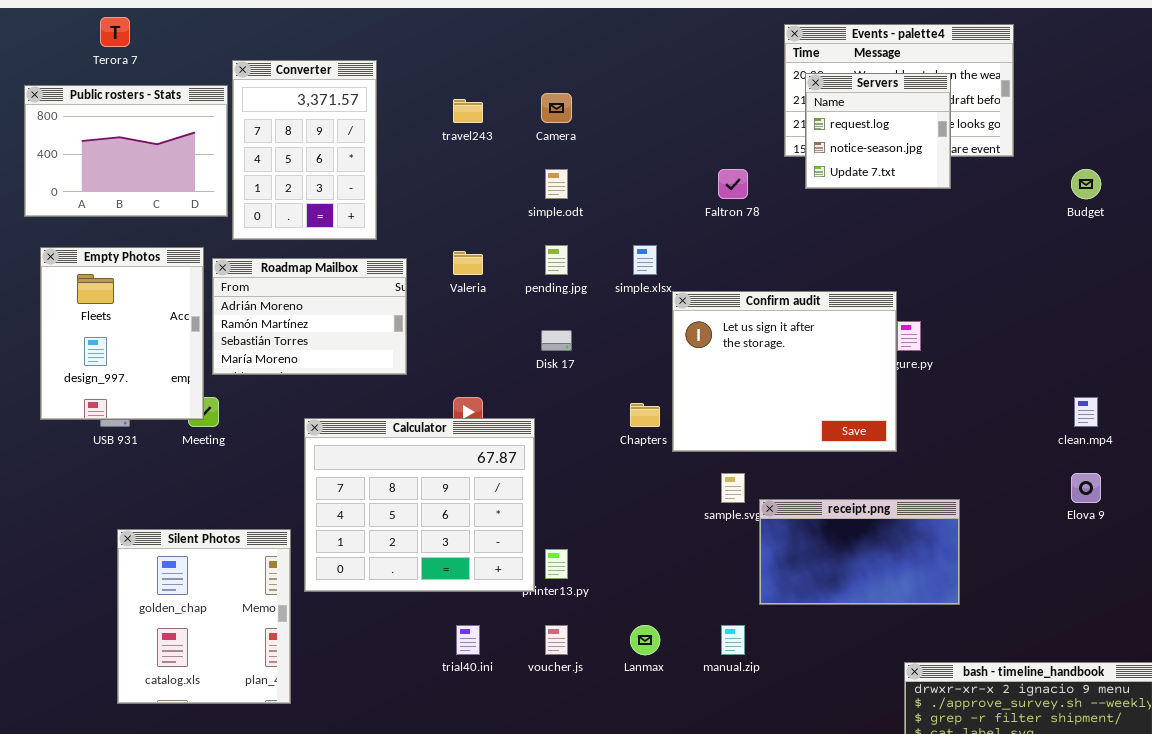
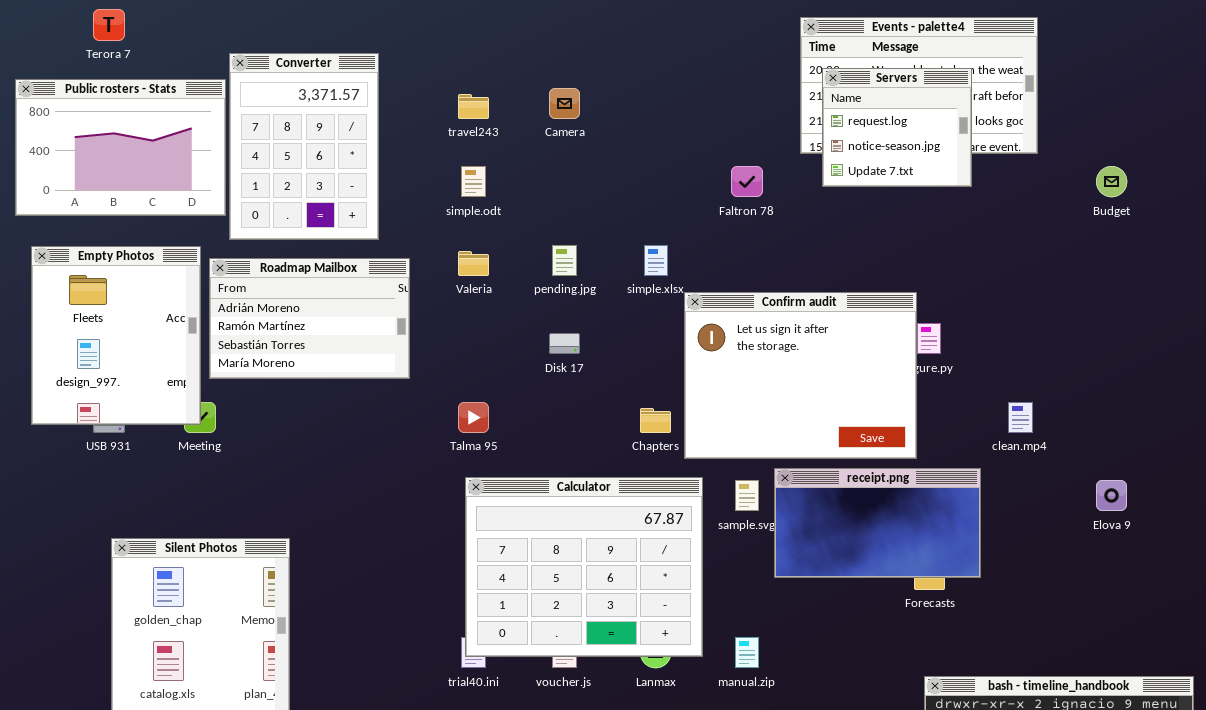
simple.odt: [545,169,568,199] -> [461,166,486,197], moved
clean.mp4: [1074,397,1098,427] -> [1008,402,1033,433], moved
Calculator: [304,418,535,592] -> [465,477,703,657], moved
receipt.png: [759,499,960,605] -> [774,468,981,578], moved

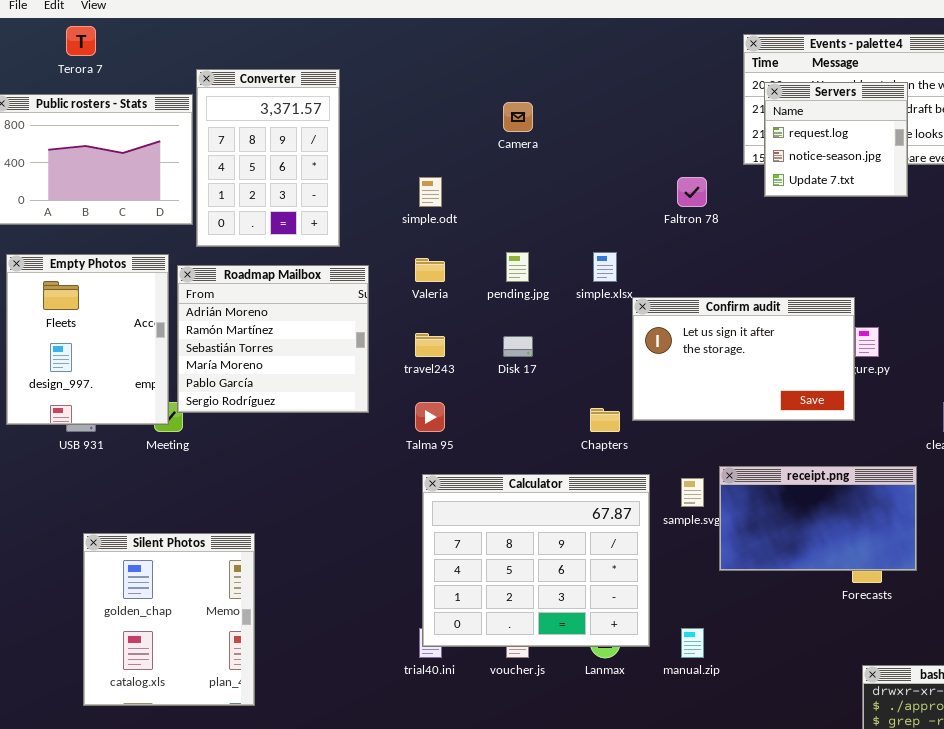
travel243: [458,94,489,119] -> [415,333,445,357], moved
Roadmap Mailbox: [209,258,410,379] -> [177,265,369,413], resized
Confirm audit: [684,292,917,459] -> [632,297,855,421], resized

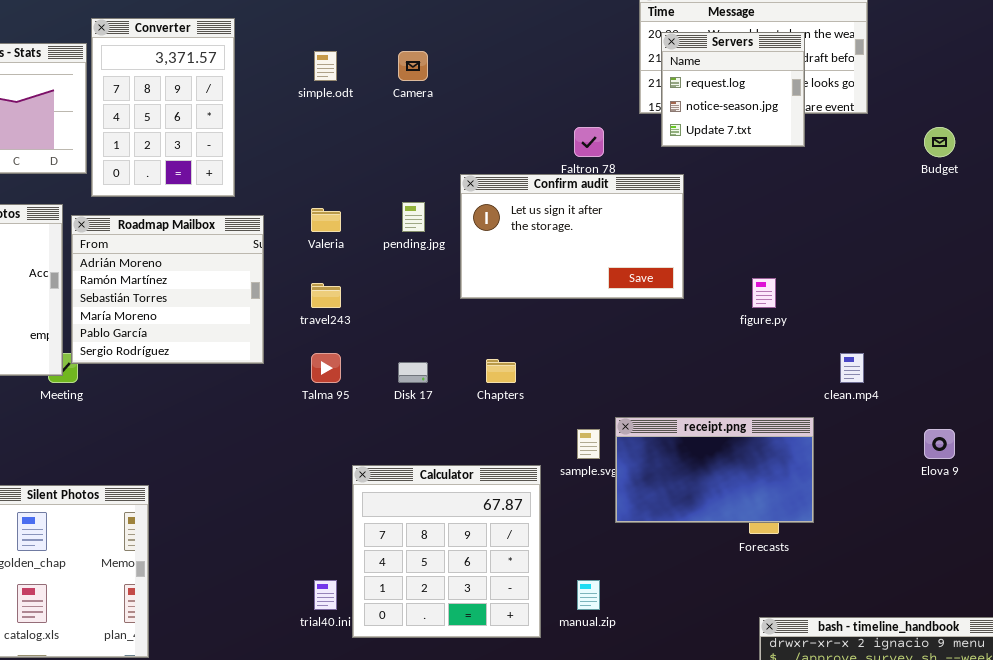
simple.odt: [419,177,442,207] -> [314,51,337,81], moved
Confirm audit: [632,297,855,421] -> [460,174,684,299], moved
Disk 17: [503,336,533,357] -> [398,362,428,383], moved
Calculator: [422,474,650,647] -> [352,465,541,638], moved, resized

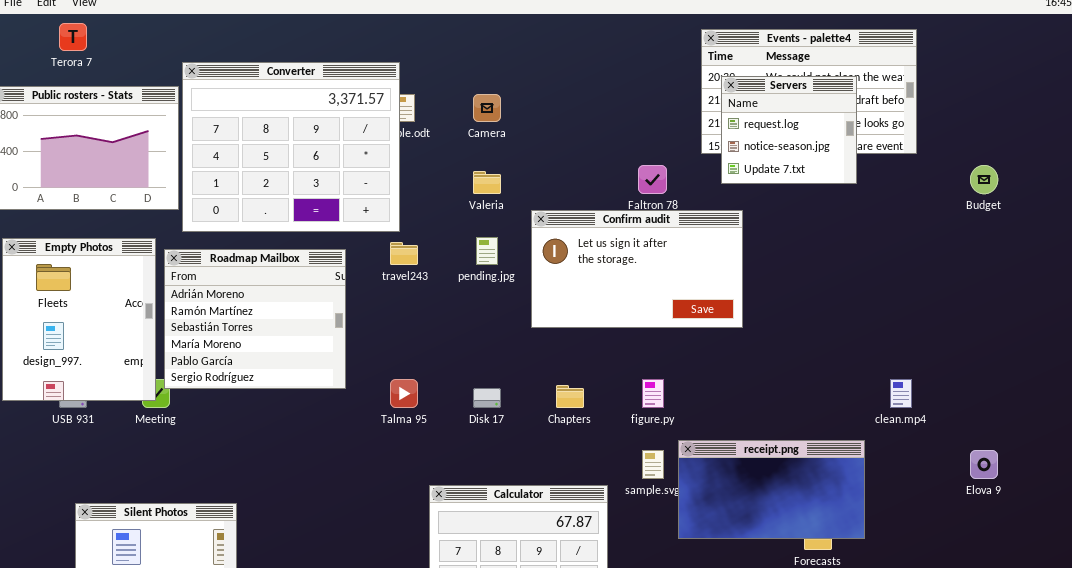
Converter: [91,18,235,197] -> [182,62,400,232], resized
Valeria: [311,208,341,232] -> [473,171,501,194], moved
figure.py: [752,278,776,308] -> [642,379,664,408], moved
travel243: [311,283,341,308] -> [390,242,418,265], moved

